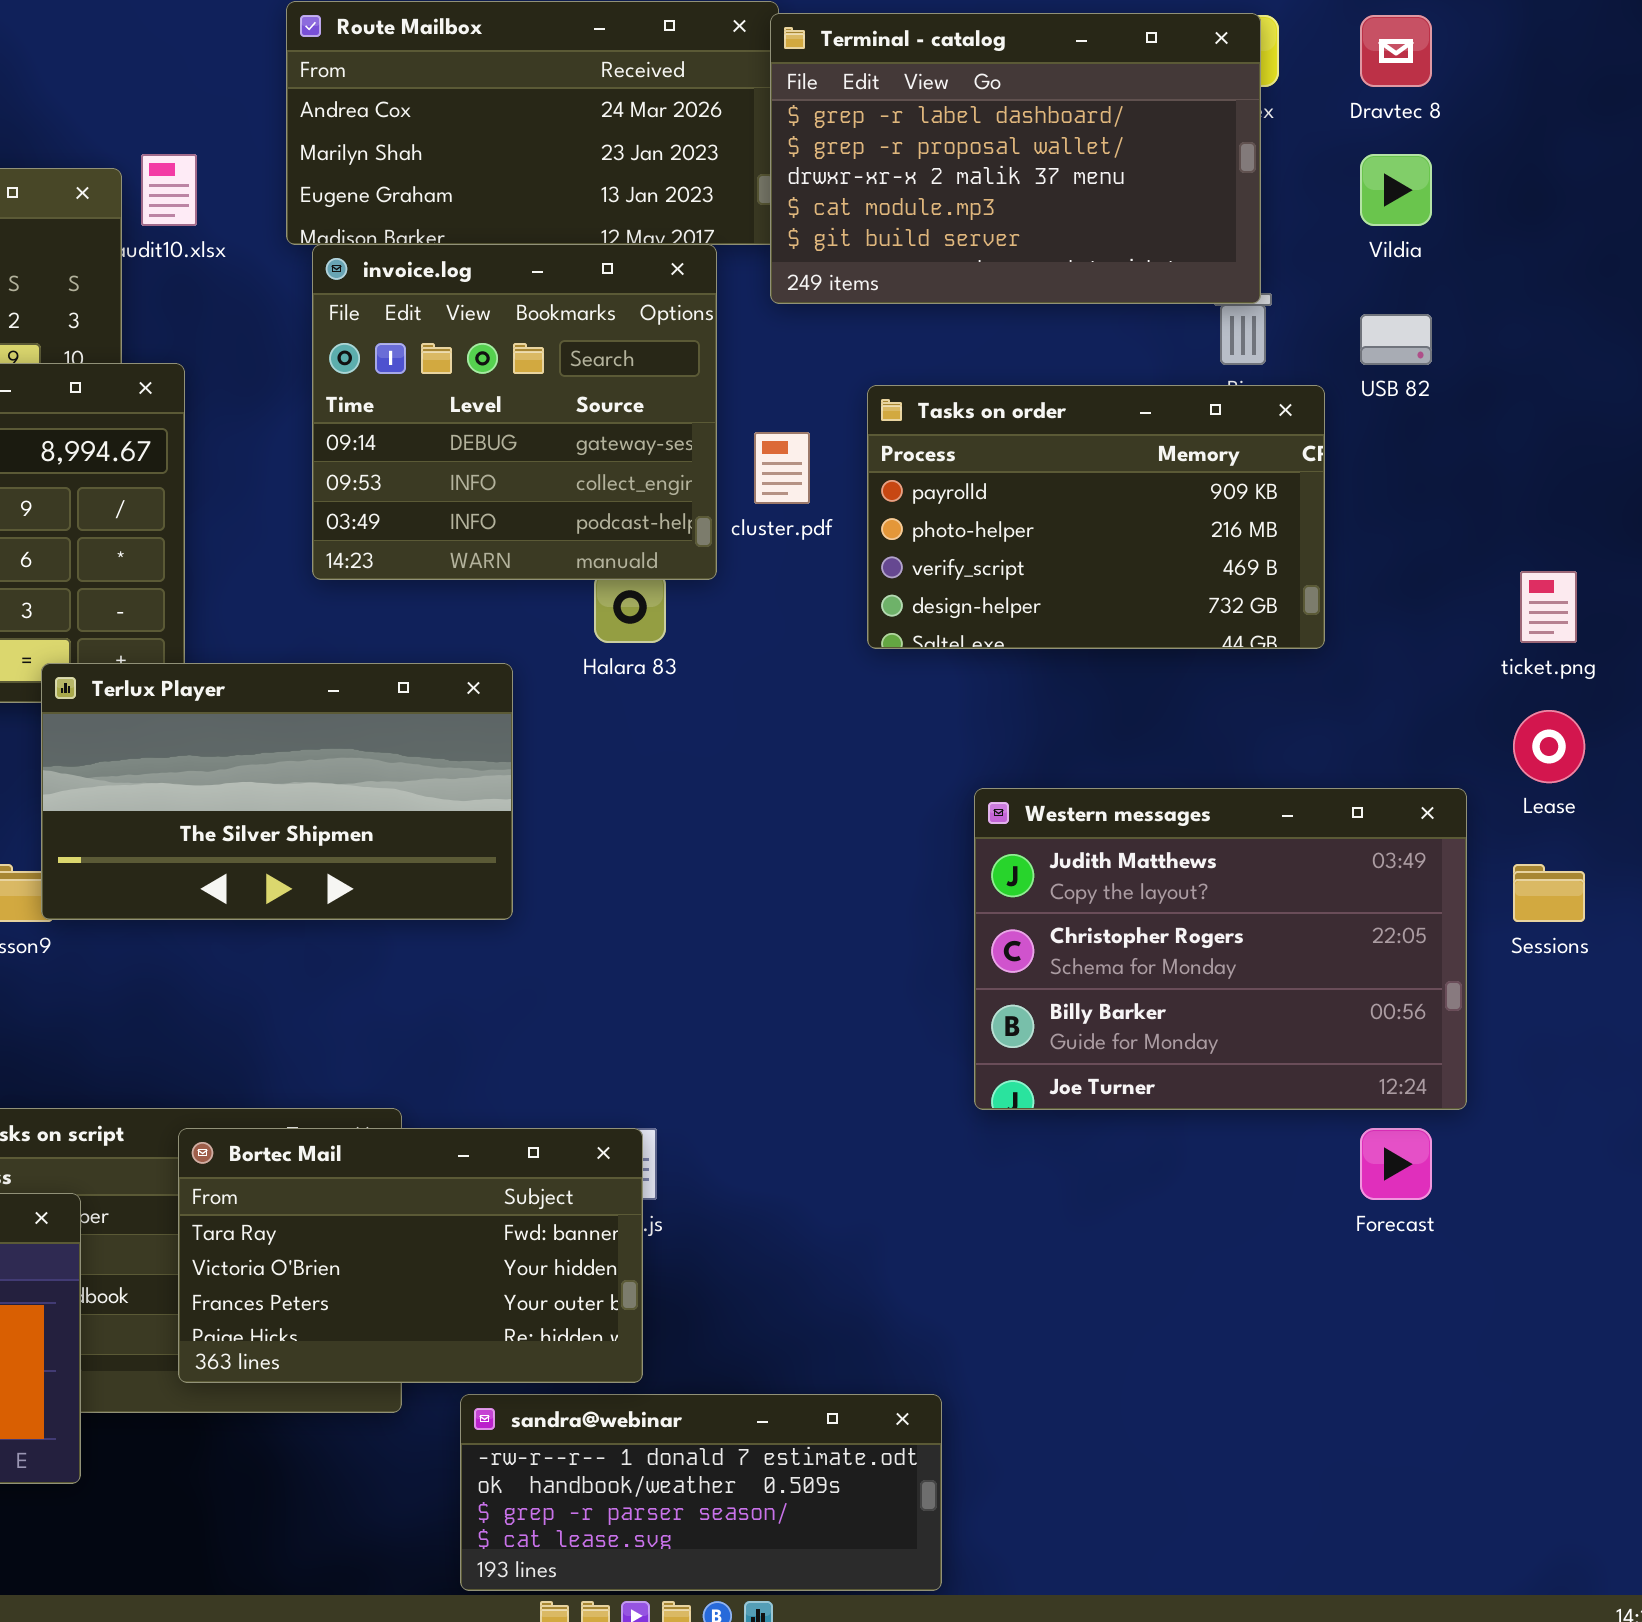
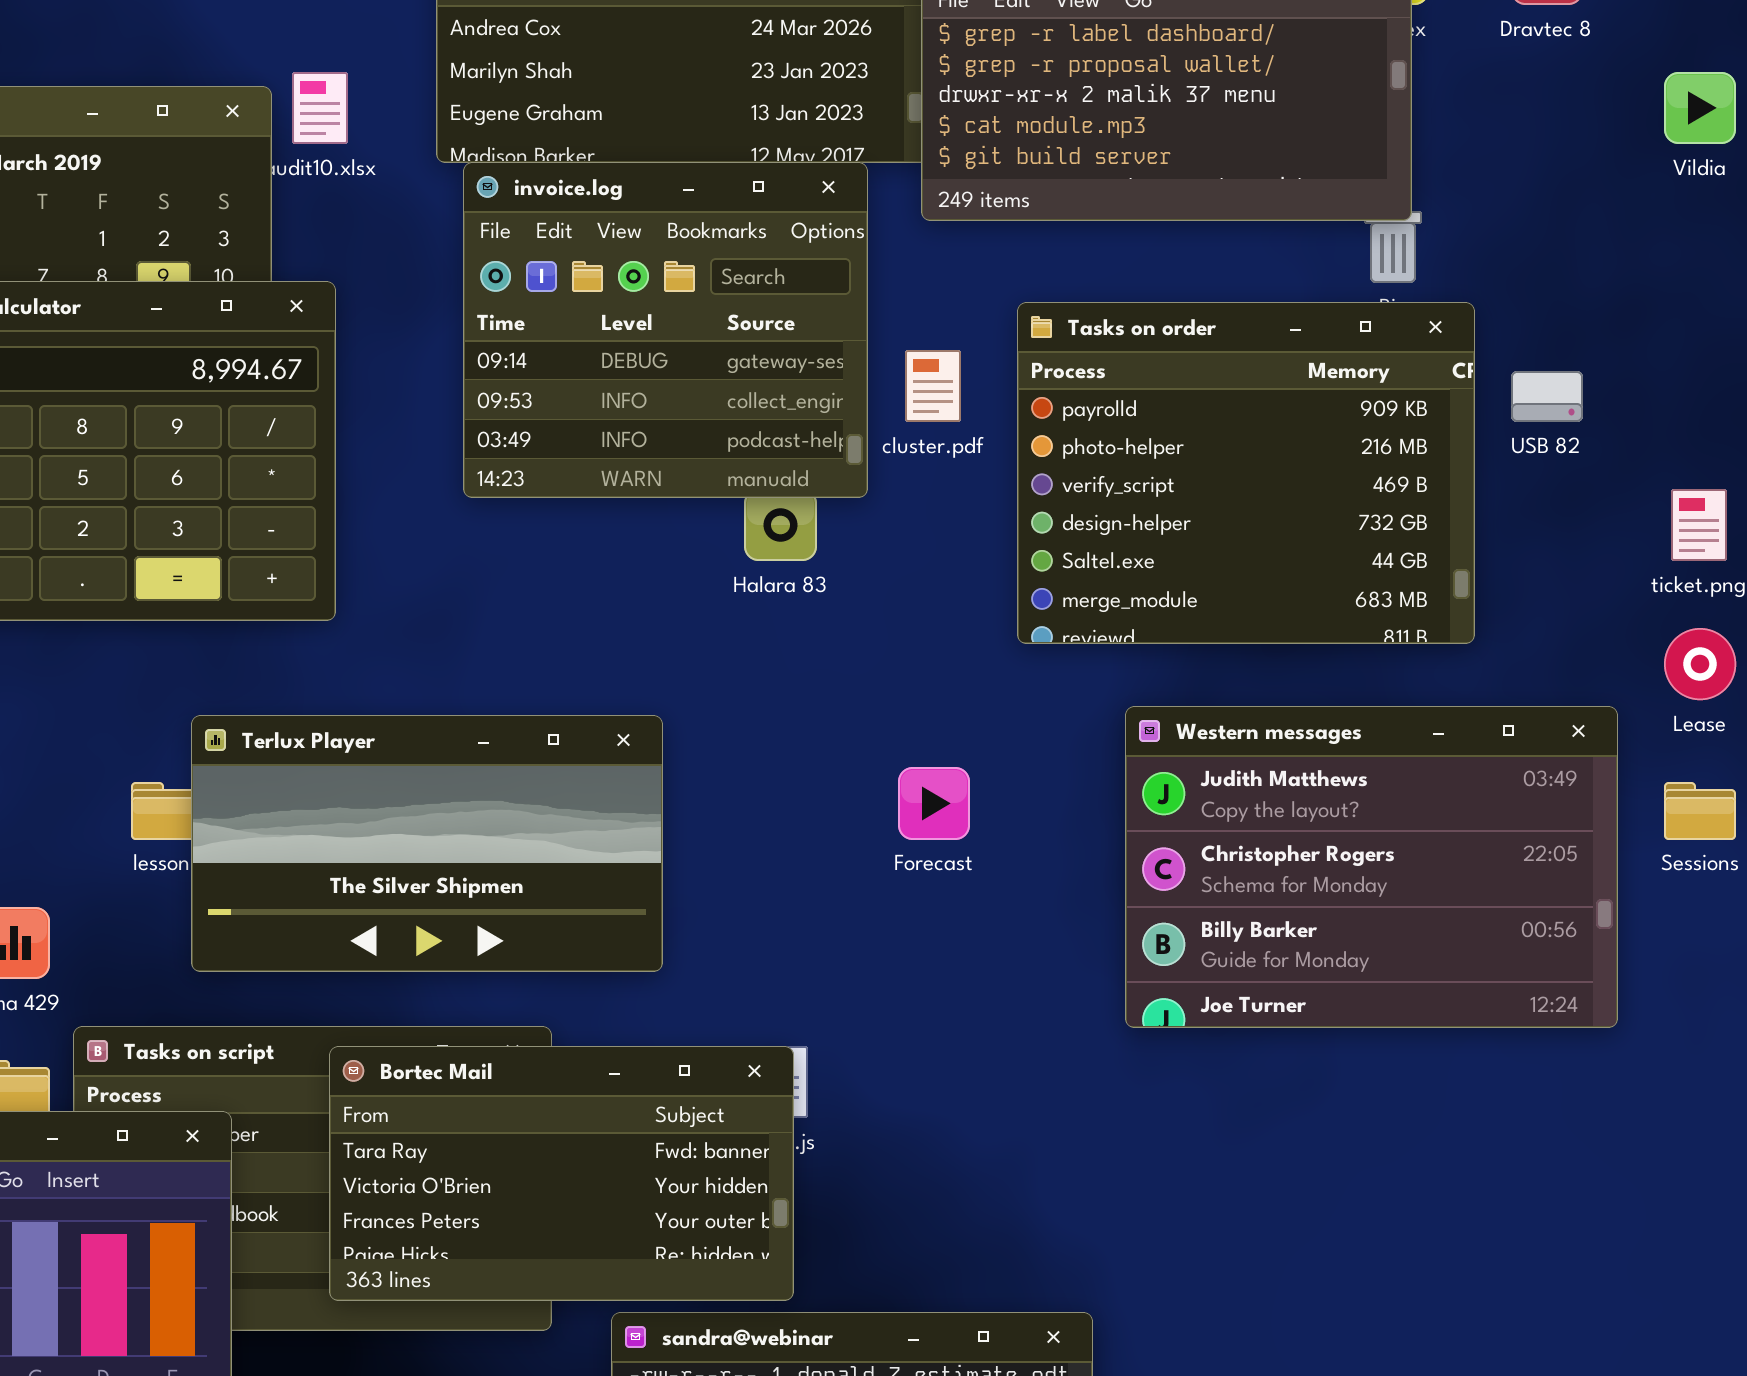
Vildia: [1360,154,1432,226] -> [1664,72,1736,144], moved
USB 82: [1360,314,1432,365] -> [1511,371,1583,422], moved
Tasks on order: [867,385,1325,649] -> [1017,302,1475,644], resized
Terlux Player: [41,663,513,920] -> [191,715,663,972], moved
Forecast: [1360,1128,1432,1200] -> [898,767,970,840], moved

